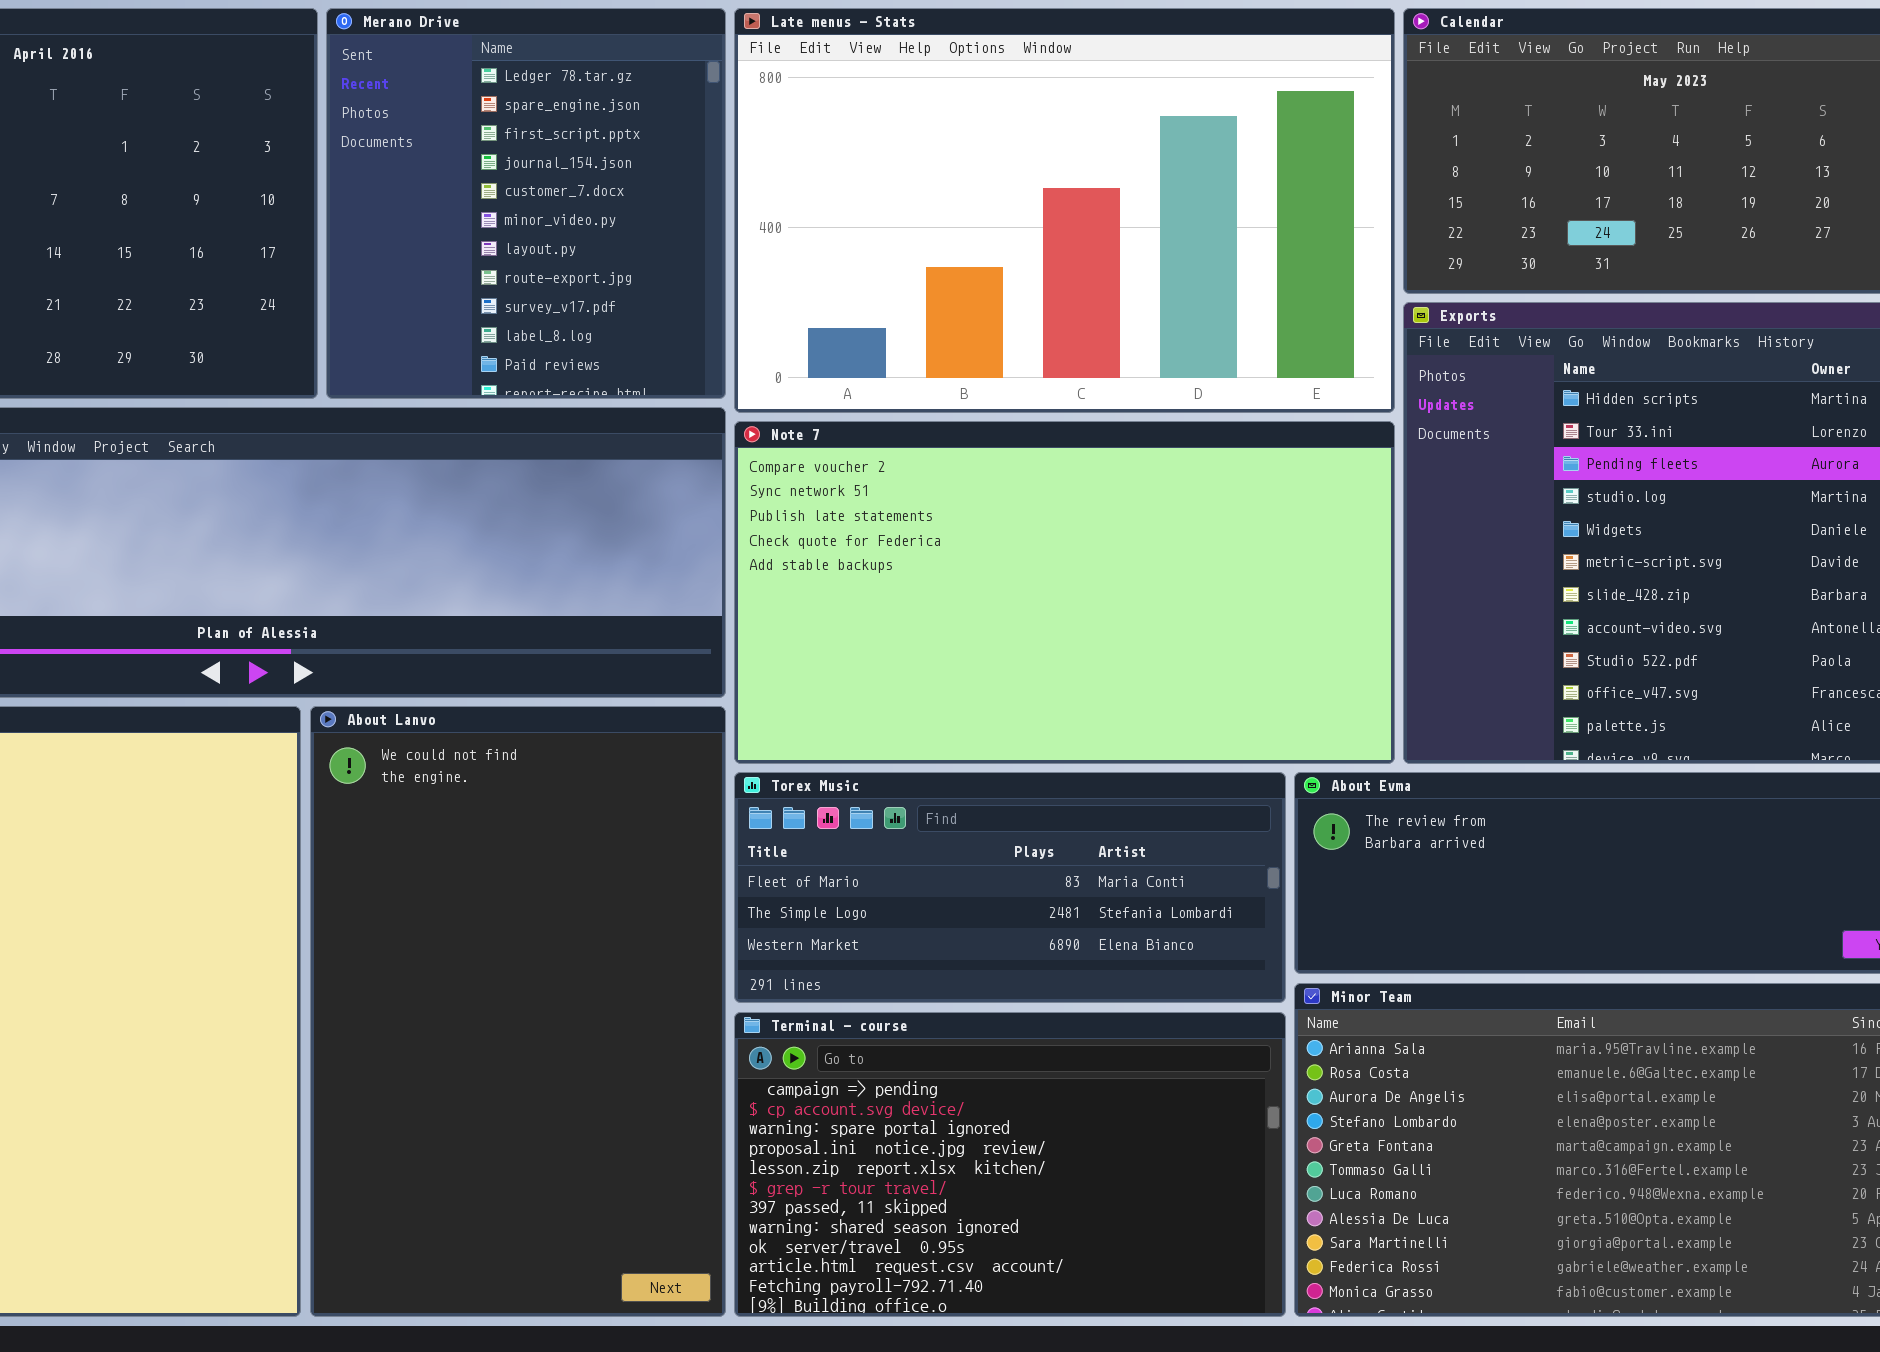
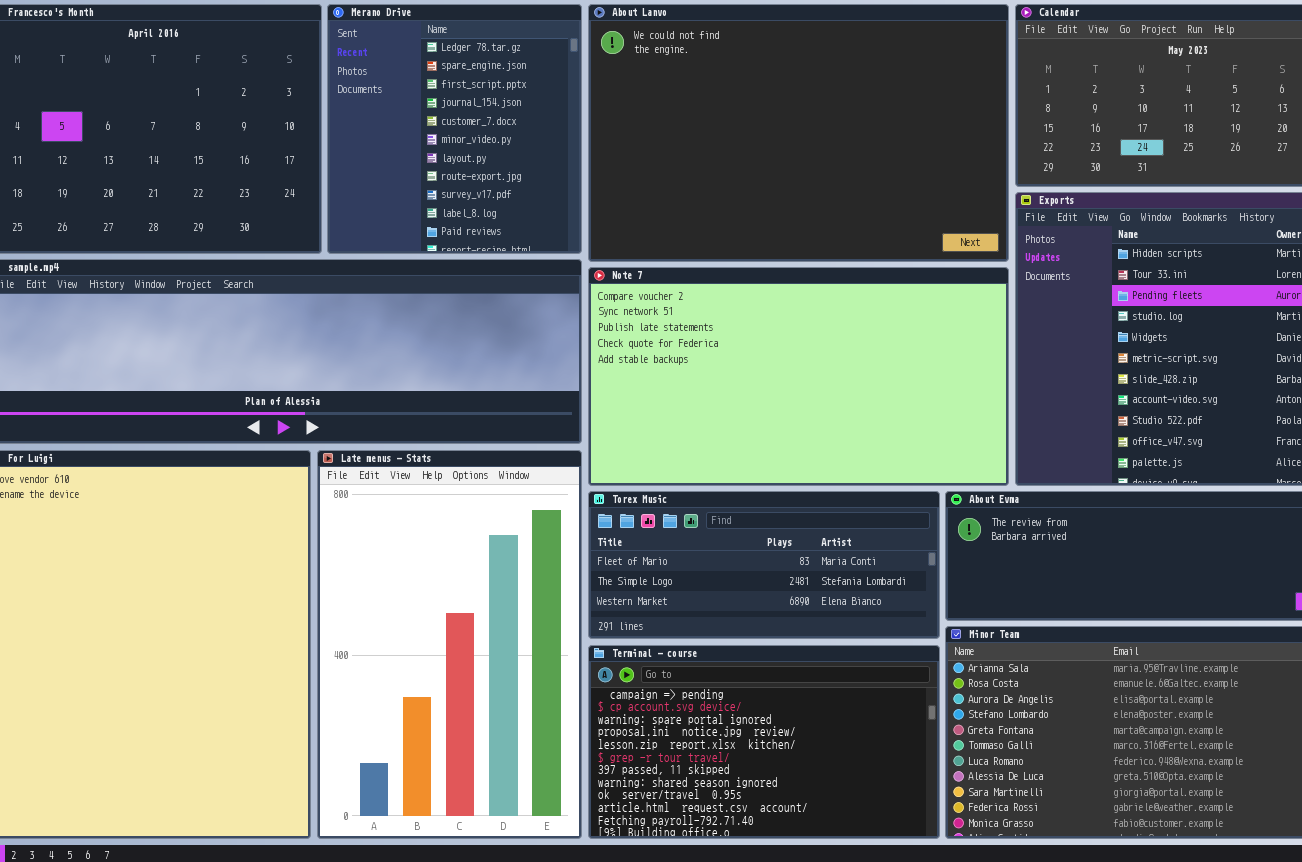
Late menus - Stats: [734,8,1395,413] -> [317,450,582,839], moved, resized
About Lanvo: [310,706,726,1317] -> [588,4,1009,262], moved, resized

